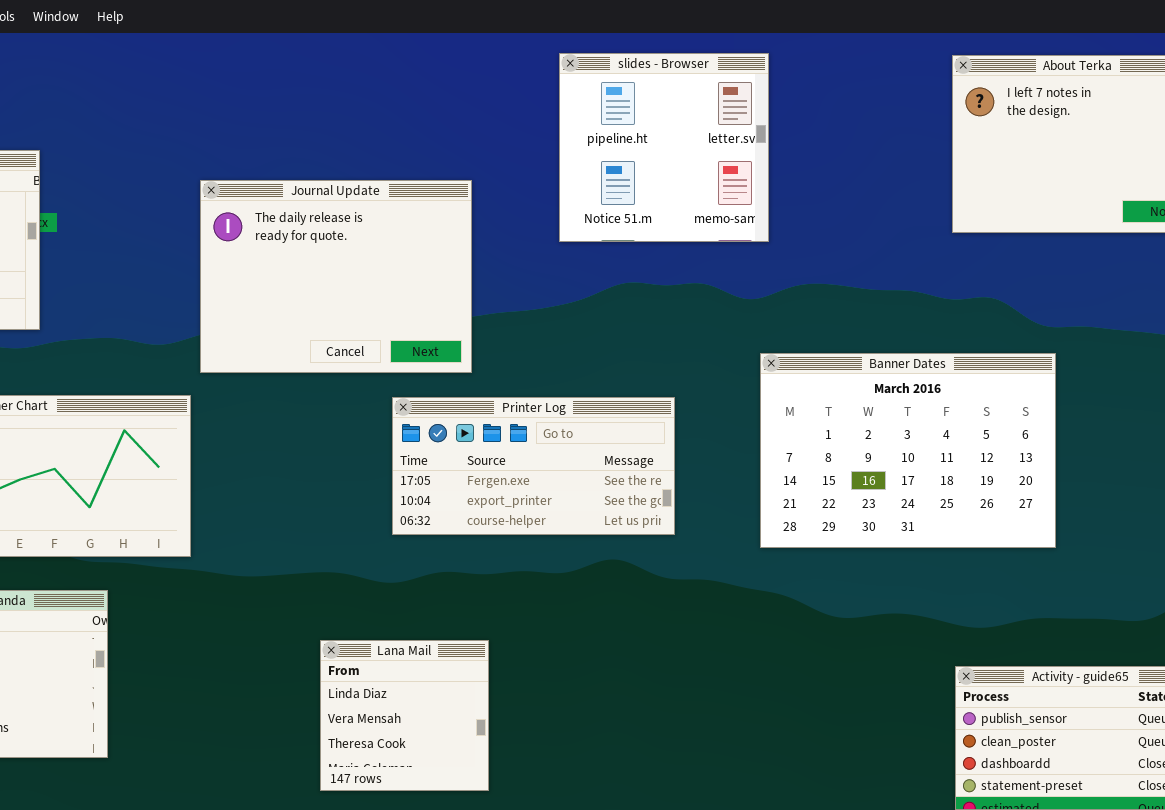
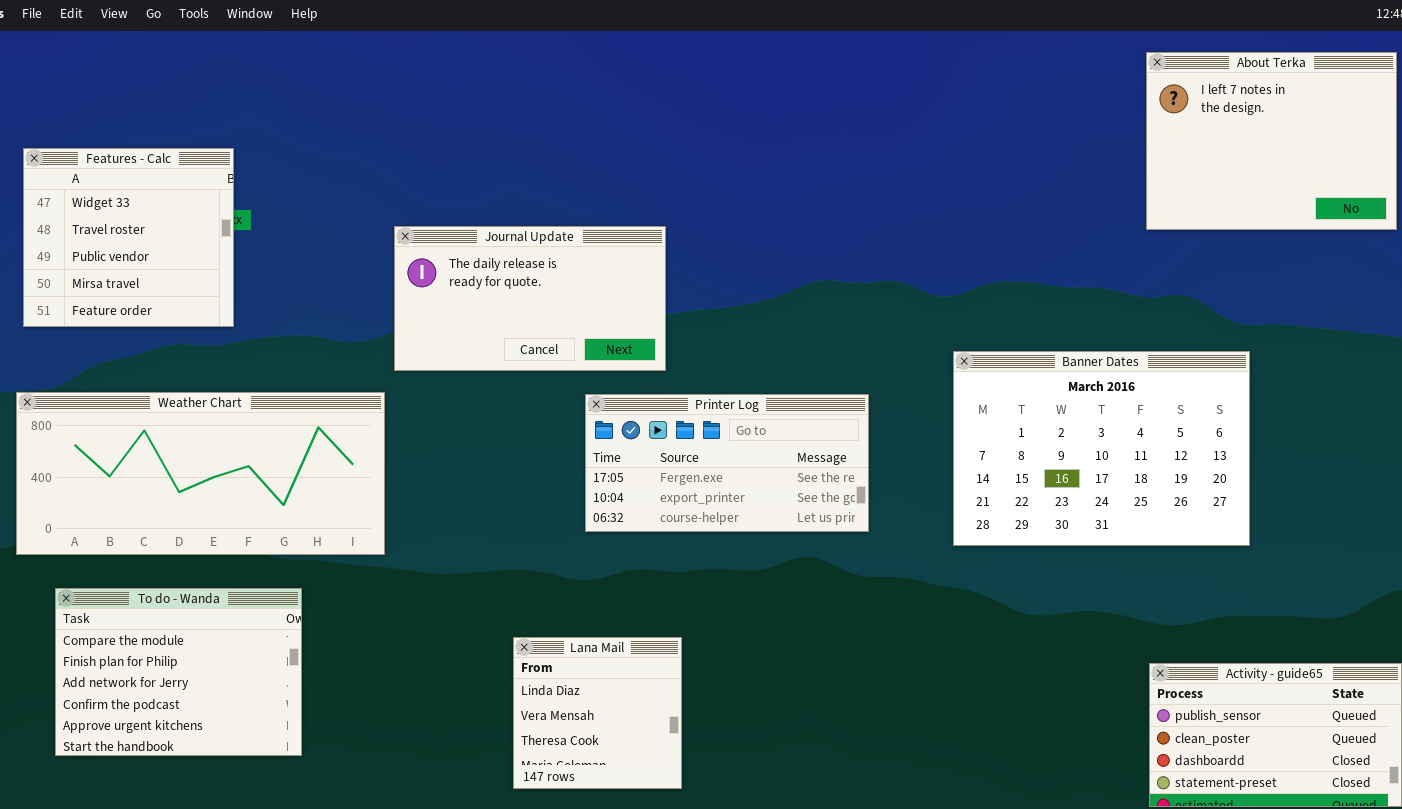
slides - Browser: [559,53,769,242] -> none, closed
Journal Update: [200,180,472,373] -> [394,226,666,371], resized

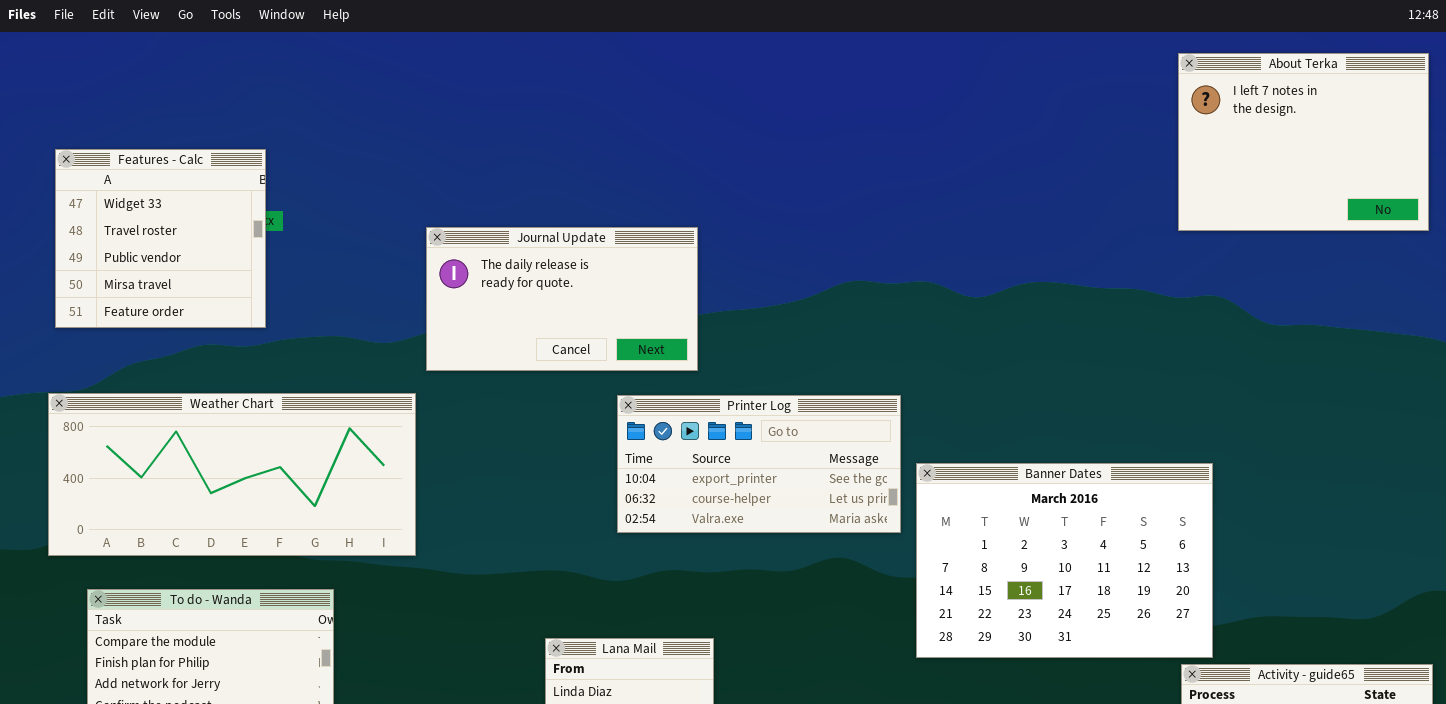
Banner Dates: [953,351,1250,546] -> [916,463,1213,658], moved
Printer Log: [585,394,869,532] -> [617,395,901,533], scrolled down 1 row

